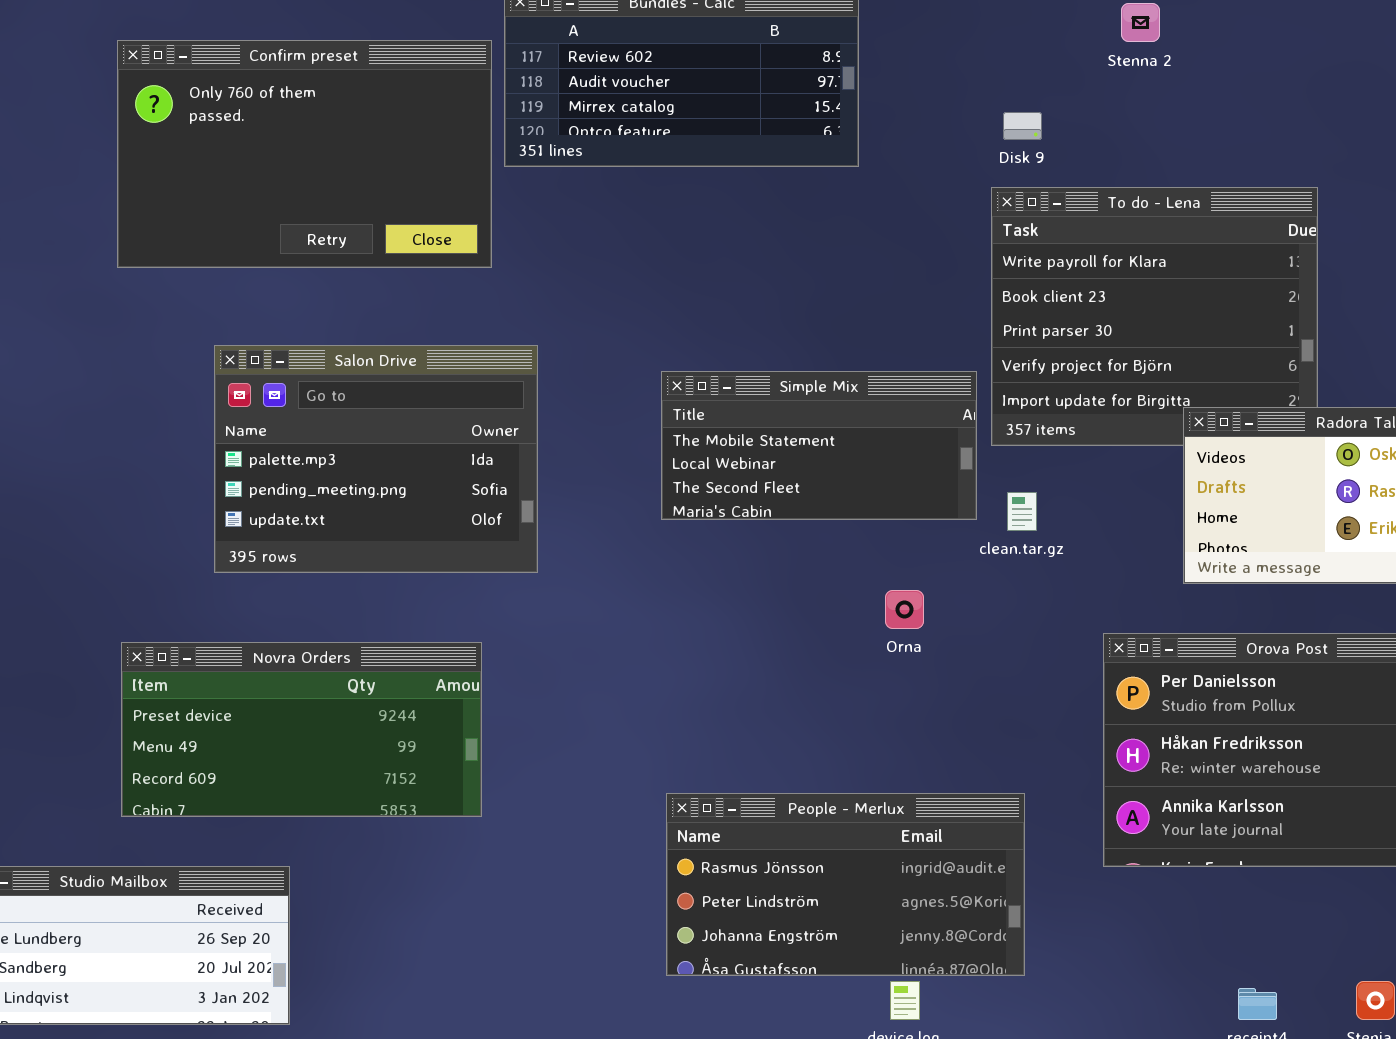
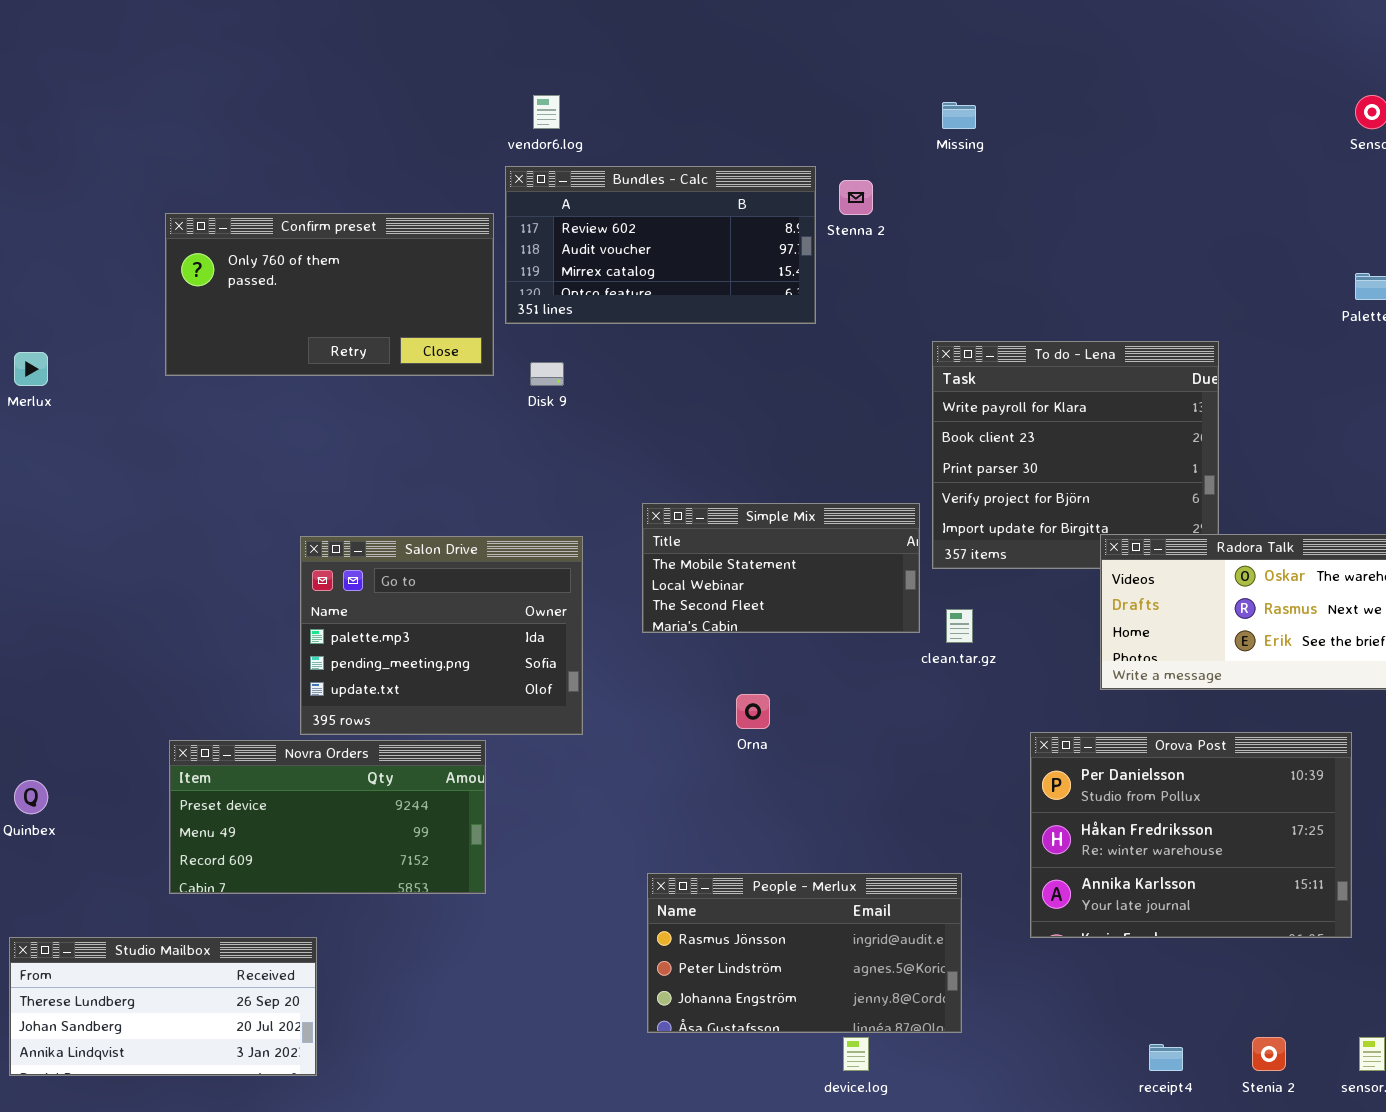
Stenna 2: [1121,3,1160,42] -> [839,180,873,215], moved
Confirm preset: [117,40,492,268] -> [165,213,494,376], resized
Disk 9: [1003,112,1042,140] -> [530,362,564,386], moved
Salon Drive: [214,345,538,573] -> [300,536,583,735], moved
Orna: [885,590,924,629] -> [736,694,770,729], moved

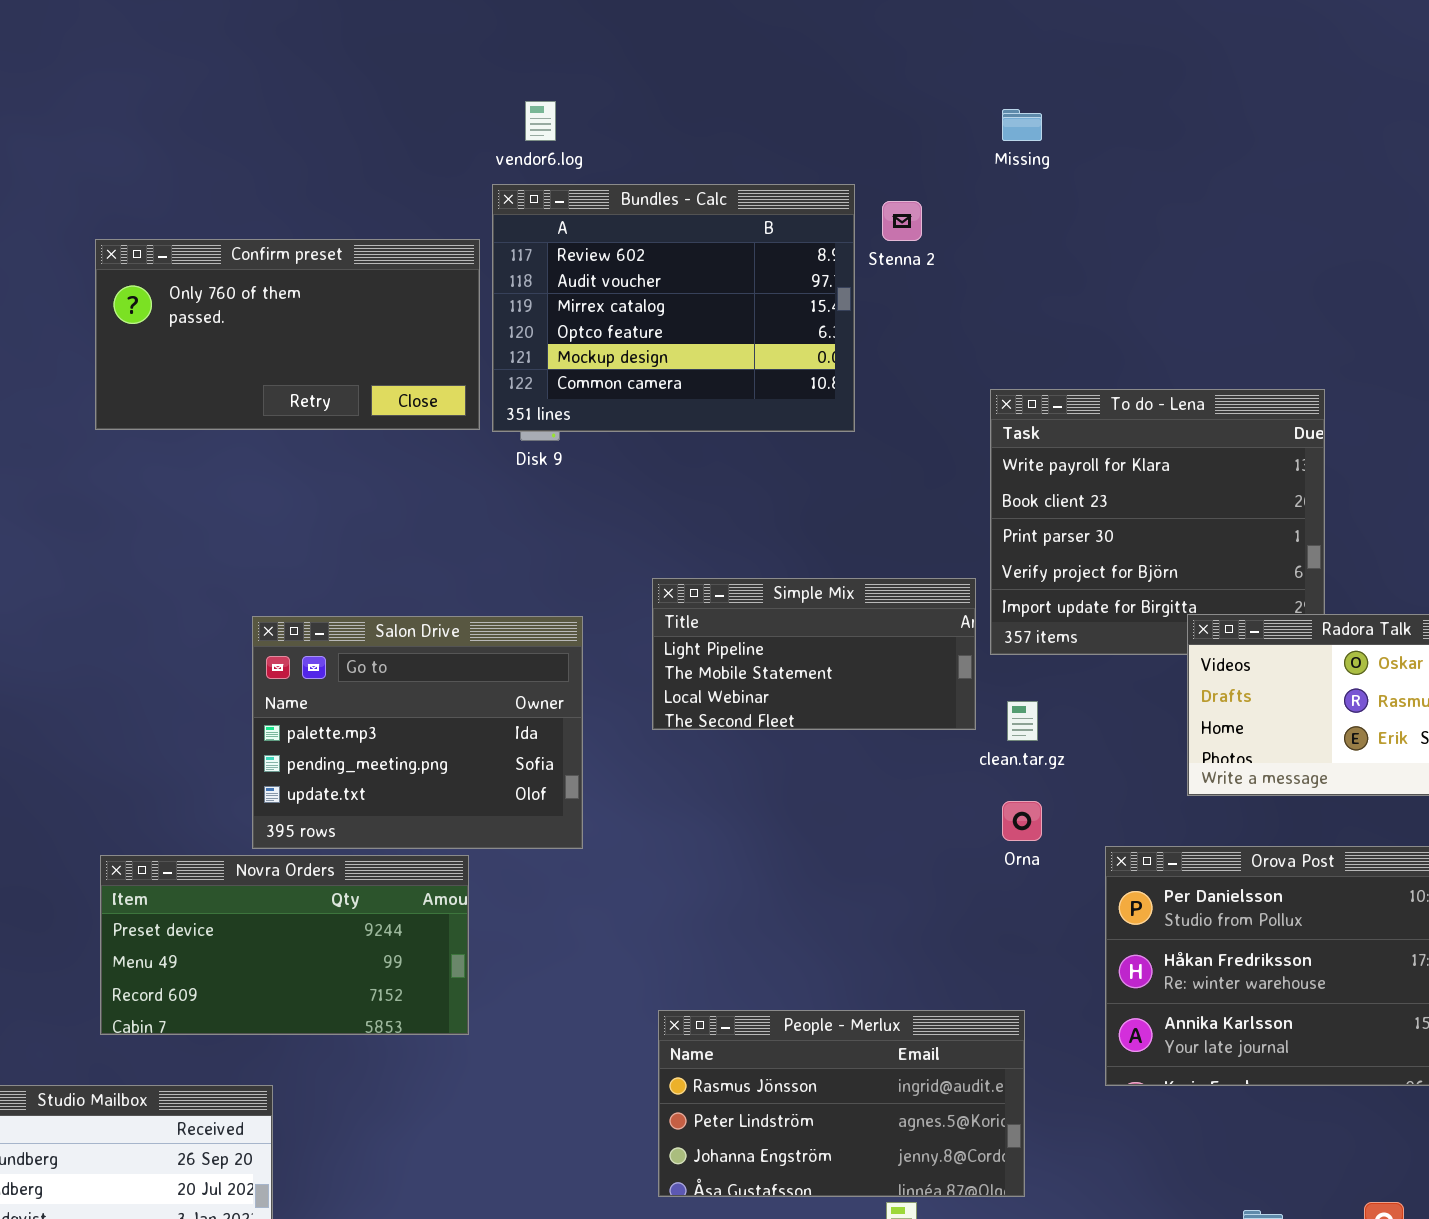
Bundles - Calc: [505,166,816,324] -> [492,184,855,432], resized
Simple Mix: [642,503,920,633] -> [652,578,976,730], scrolled up 1 row
Orna: [736,694,770,729] -> [1002,801,1042,841], moved

